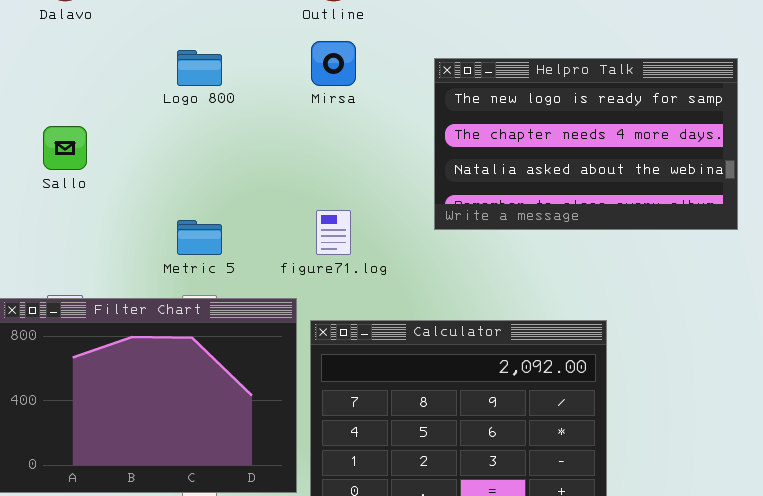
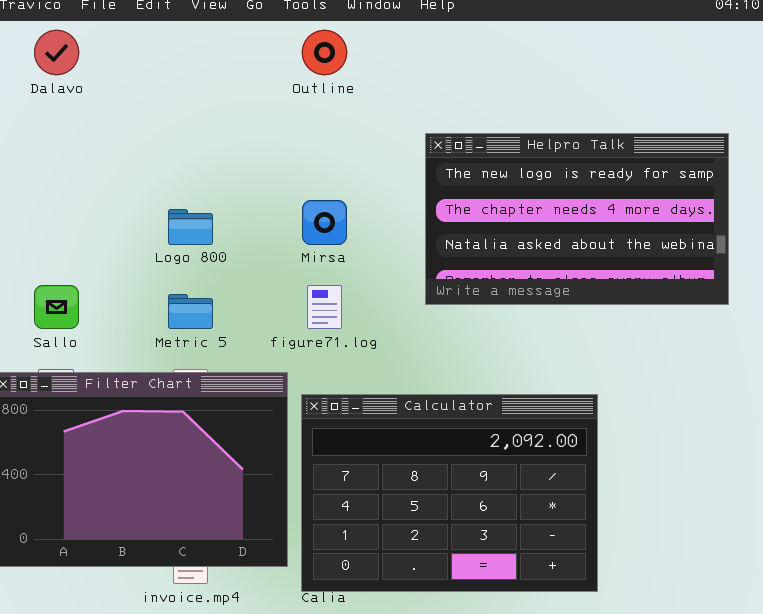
Mirsa: [311,41,356,86] -> [302,200,347,245], moved
Logo 800: [177,50,222,86] -> [168,209,213,245], moved
Sallo: [43,126,87,170] -> [34,285,79,329], moved

